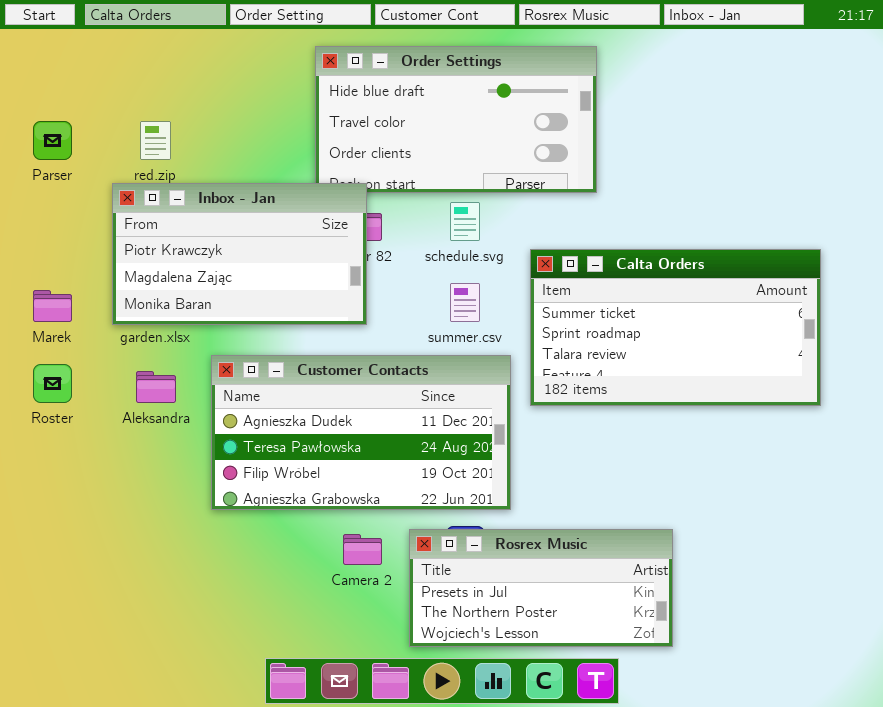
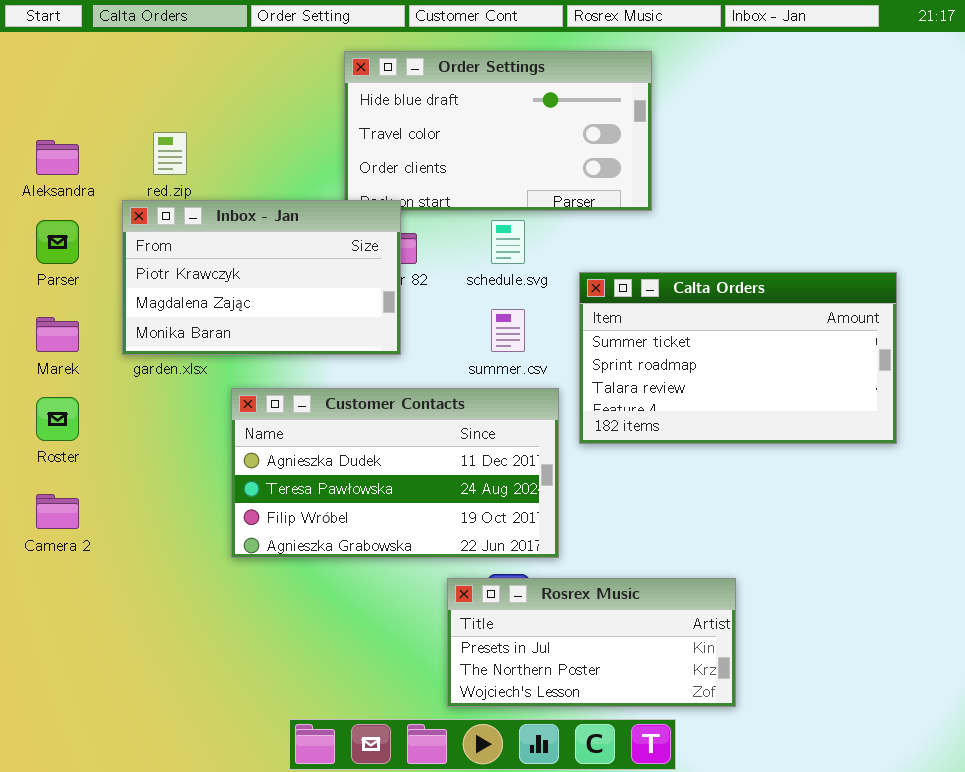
Parser: [33,121,72,160] -> [36,220,79,264], moved
Aleksandra: [136,371,176,403] -> [36,140,79,175], moved
Camera 2: [343,534,382,565] -> [36,494,79,529], moved

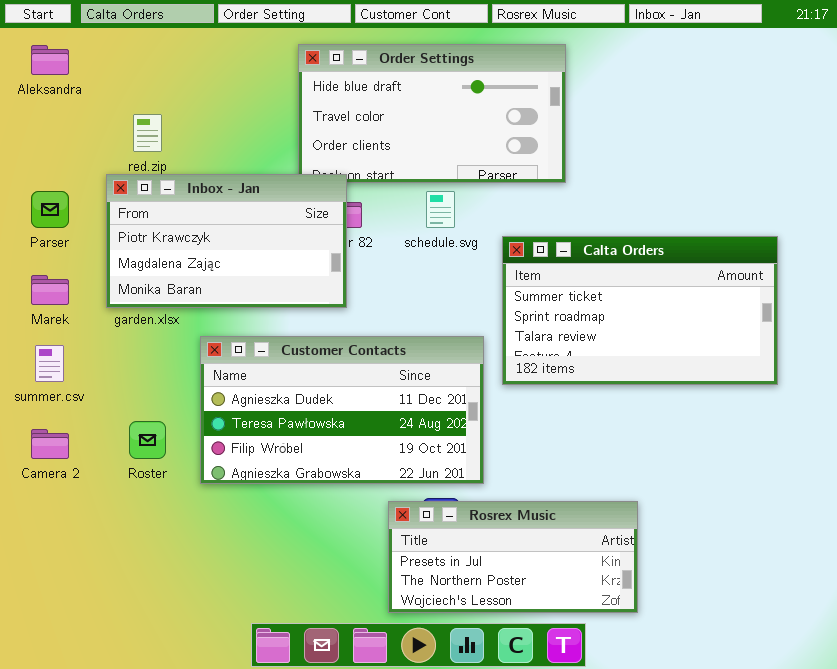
Aleksandra: [36,140,79,175] -> [31,45,69,75], moved
summer.csv: [491,309,525,352] -> [35,345,64,382], moved
Roster: [36,397,79,441] -> [129,421,166,459], moved

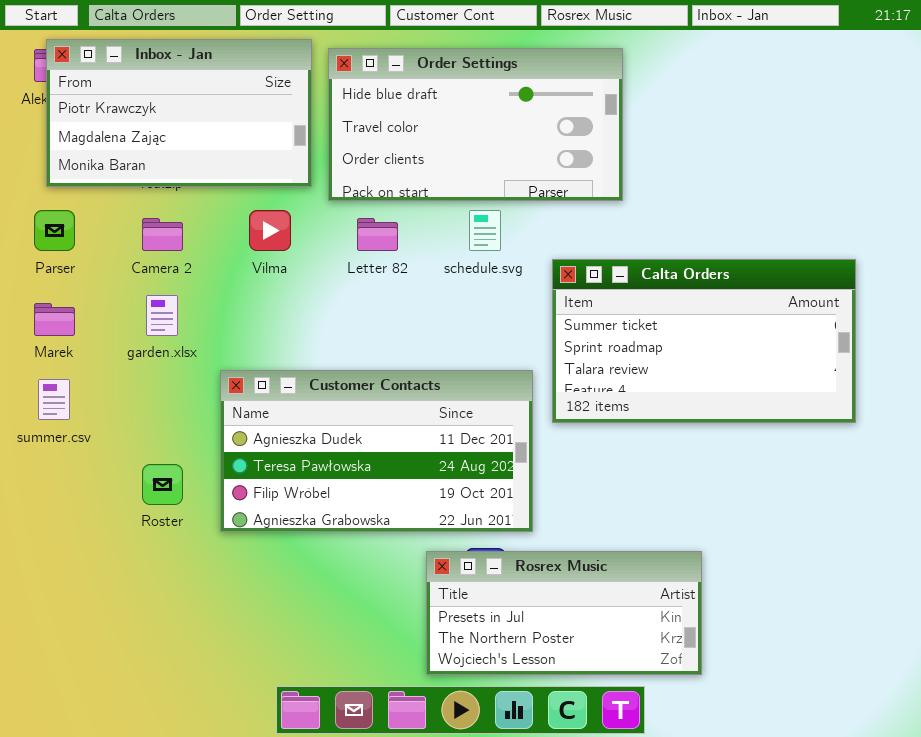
Inbox - Jan: [106,174,347,308] -> [46,39,312,187], moved
Camera 2: [31,429,69,459] -> [142,218,183,251], moved

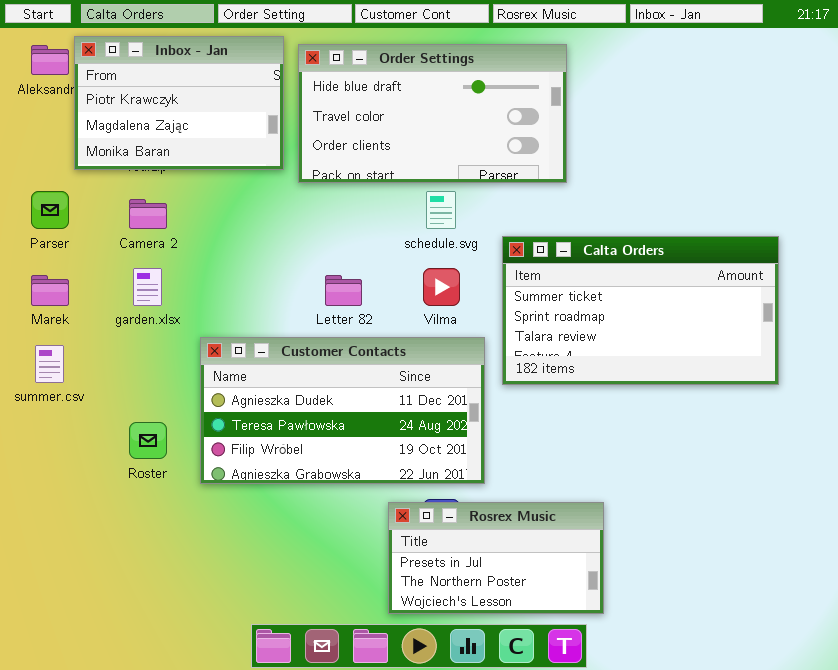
Inbox - Jan: [46,39,312,187] -> [74,36,284,170], resized
Vilma: [249,210,291,251] -> [423,268,460,306], moved
Letter 82: [357,218,398,251] -> [325,275,362,306], moved
Rosrex Music: [426,551,702,675] -> [388,502,604,614], resized

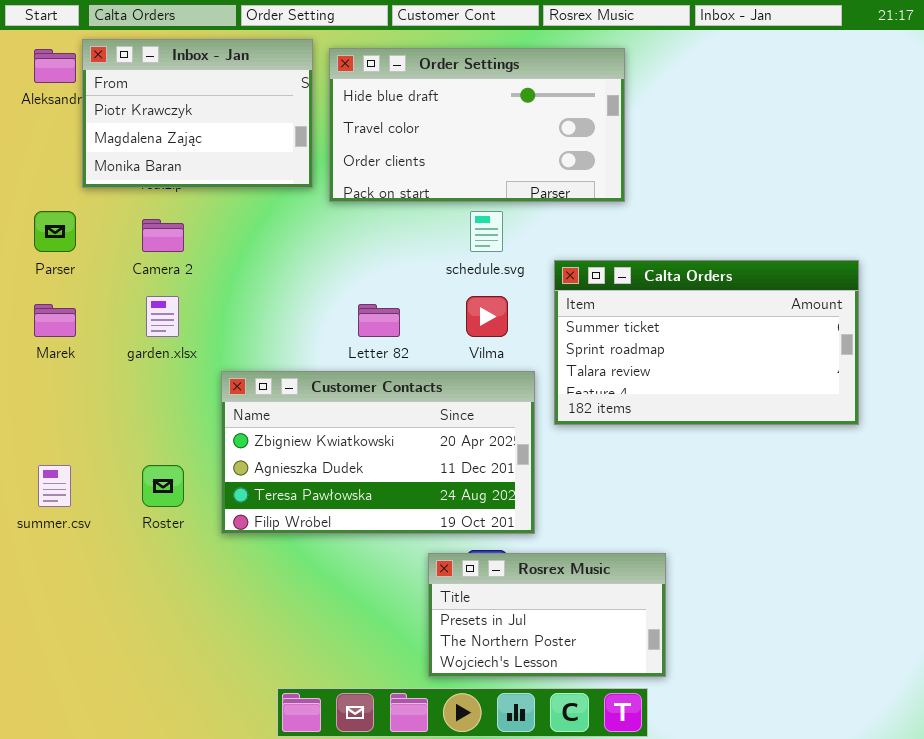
Customer Contacts: [200,337,485,484] -> [221,371,535,534], scrolled up 1 row
summer.csv: [35,345,64,383] -> [38,465,71,507], moved

